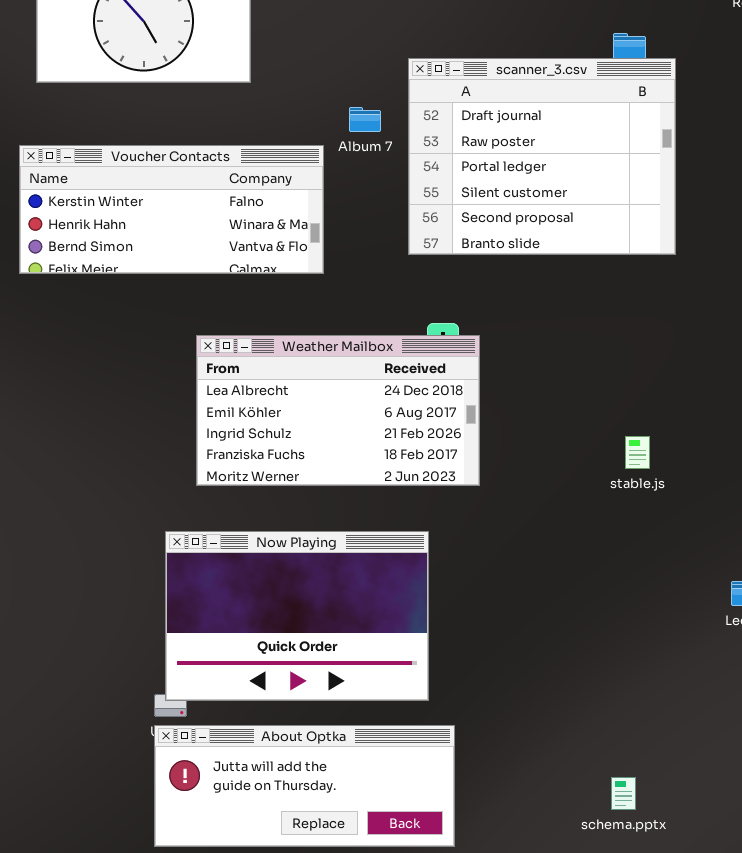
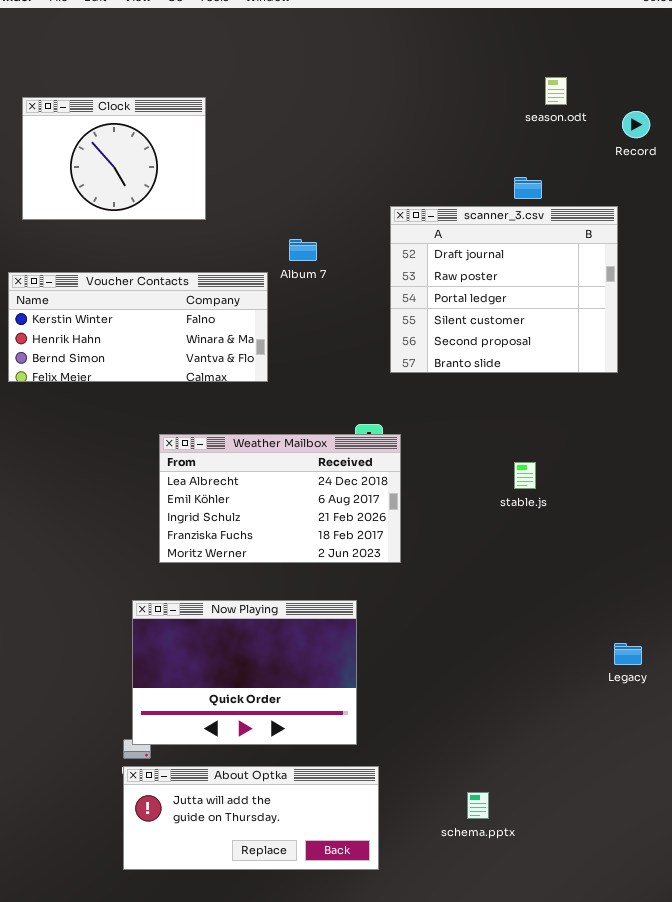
scanner_3.csv: [408,58,676,255] -> [390,206,618,373], moved
stable.js: [625,436,650,469] -> [514,462,536,489], moved
schema.pptx: [611,777,636,810] -> [467,792,489,819], moved

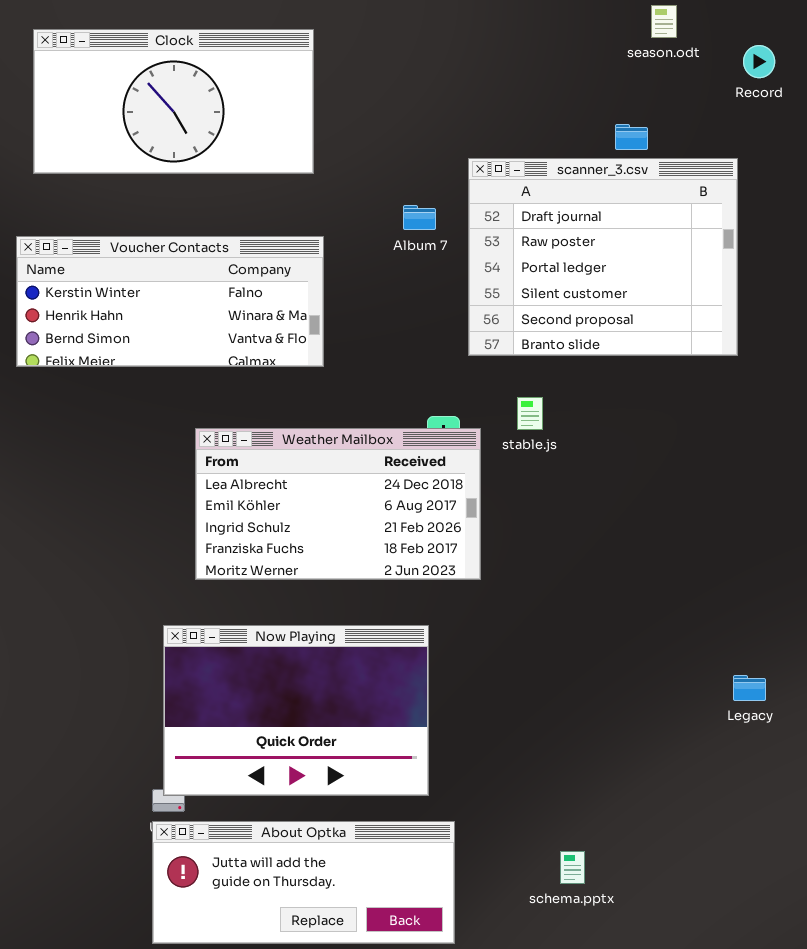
Clock: [22,97,206,220] -> [33,29,314,174], resized
Album 7: [289,239,317,261] -> [403,205,436,230], moved
stable.js: [514,462,536,489] -> [517,397,543,430], moved

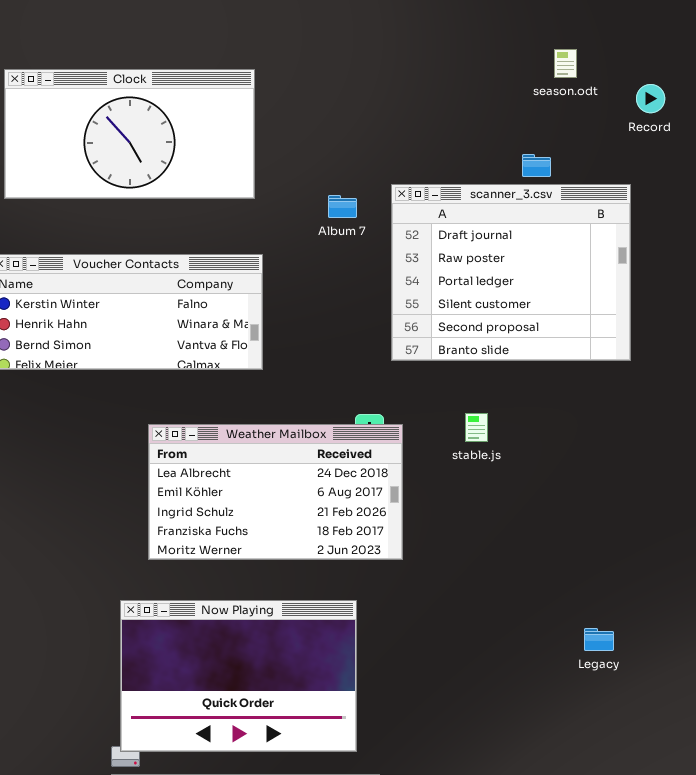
Album 7: [403,205,436,230] -> [328,195,357,218], moved
stable.js: [517,397,543,430] -> [465,413,488,442], moved
Legacy: [733,675,766,701] -> [584,628,614,651], moved

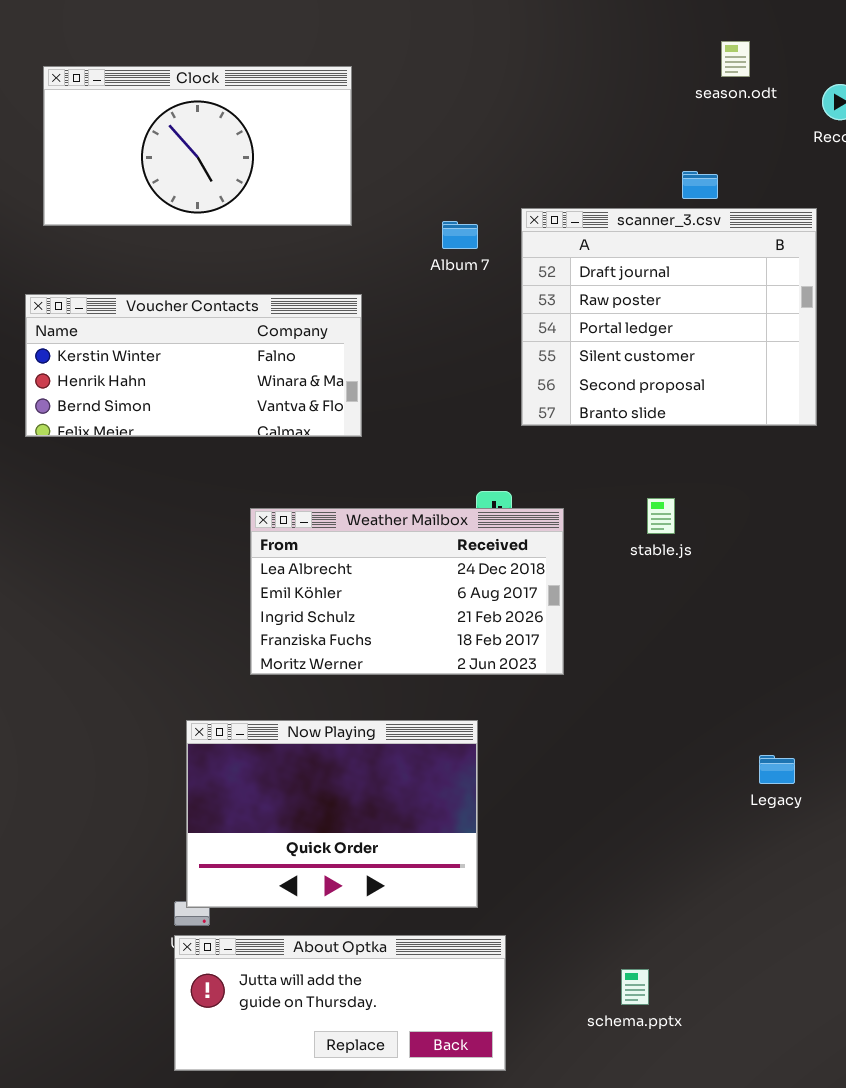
stable.js: [465,413,488,442] -> [647,498,675,534], moved
Weather Mailbox: [148,424,403,560] -> [250,508,564,675], moved

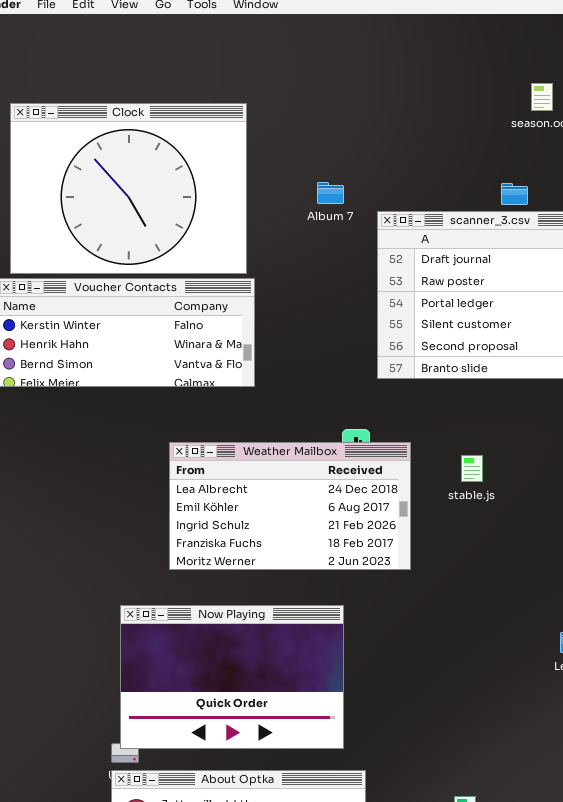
Clock: [43,66,352,226] -> [10,103,247,274], resized
Album 7: [442,221,478,249] -> [317,182,344,204], moved
stable.js: [647,498,675,534] -> [461,455,483,482], moved

